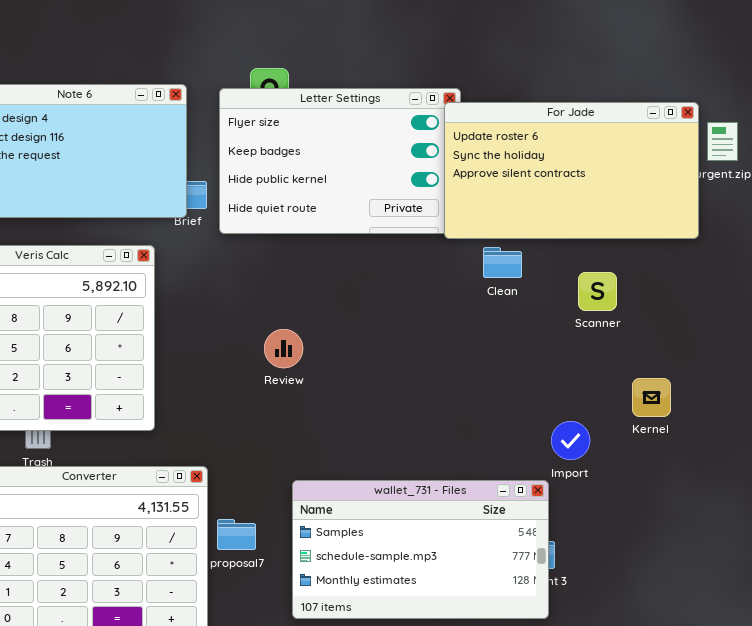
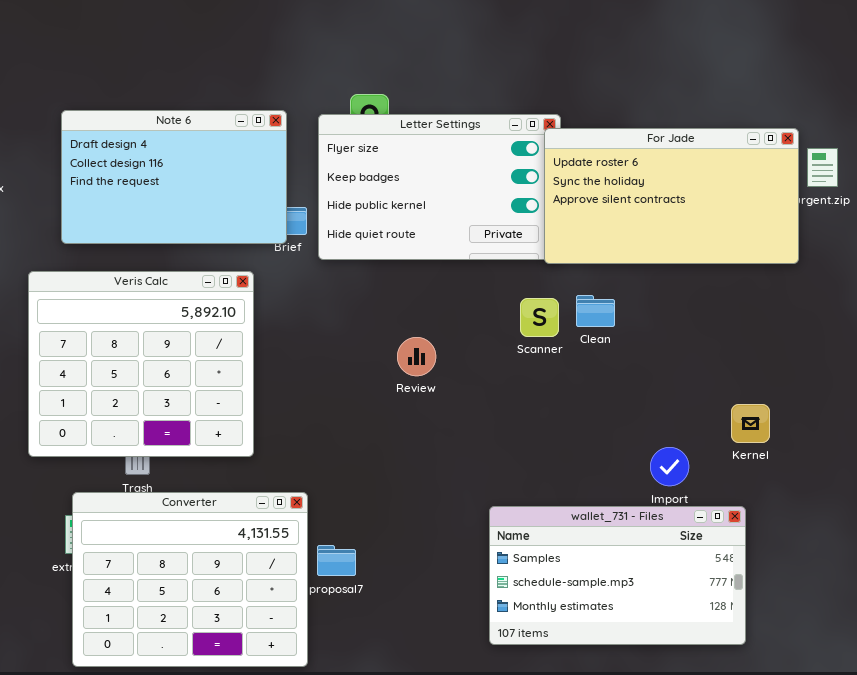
Clean: [483,247,522,278] -> [576,295,615,327], moved
Scanner: [578,272,617,311] -> [520,298,559,337], moved
Review: [264,329,303,368] -> [397,337,436,376], moved
wallet_731 - Files: [292,480,549,619] -> [489,506,746,645], moved

